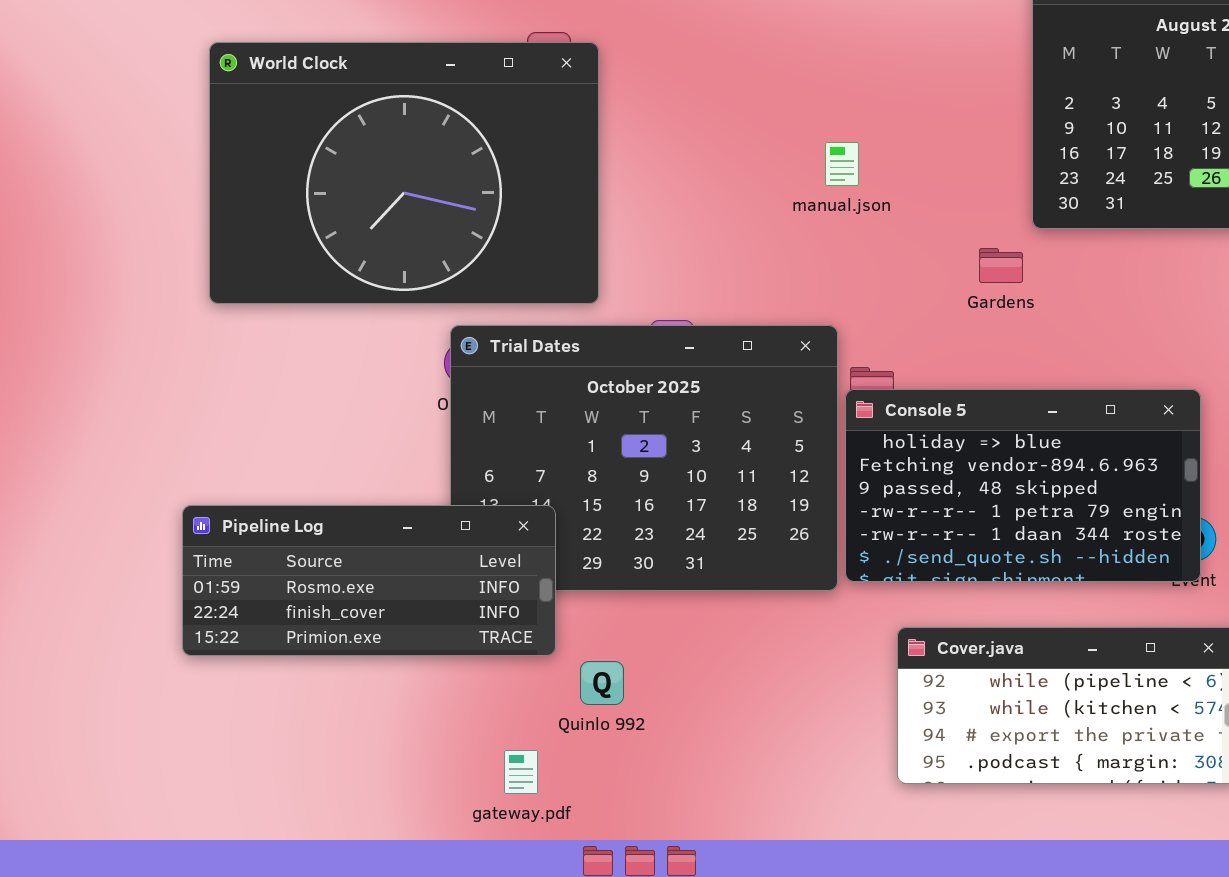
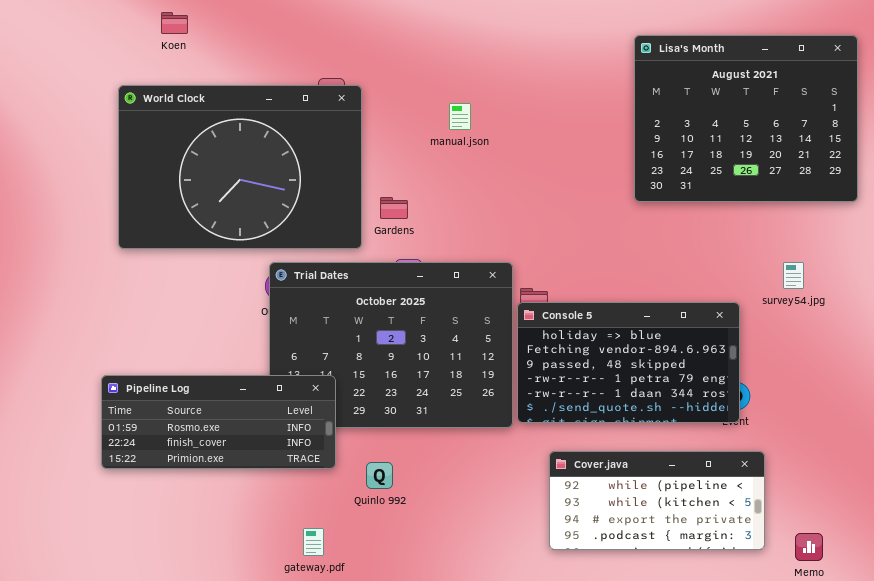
manual.json: [825,142,859,186] -> [449,103,471,130], moved
Gardens: [979,248,1023,283] -> [380,197,408,219], moved
Quinlo 992: [580,661,624,705] -> [366,462,393,489], moved

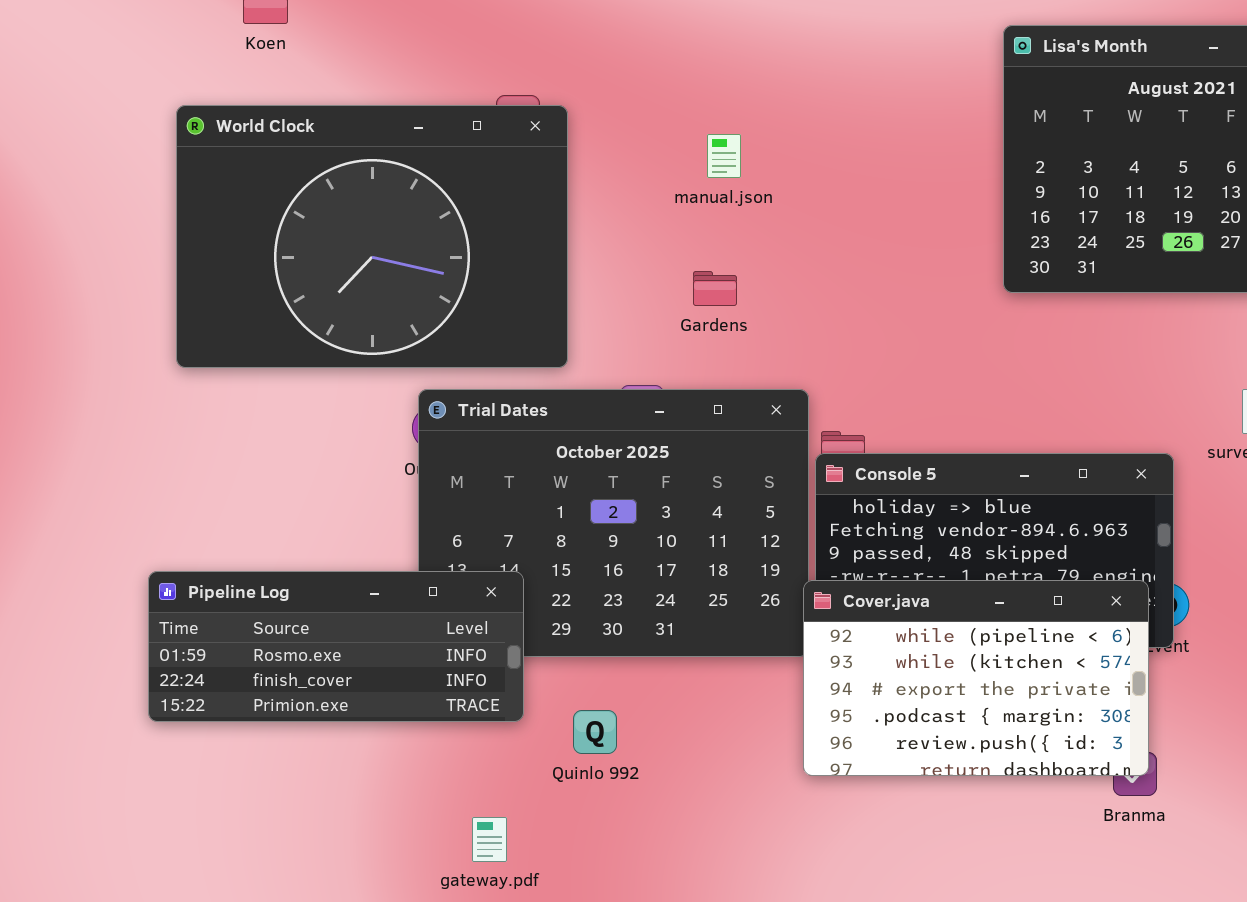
Gardens: [380,197,408,219] -> [693,271,737,306], moved
Cover.java: [549,451,765,550] -> [803,580,1149,776], moved, resized

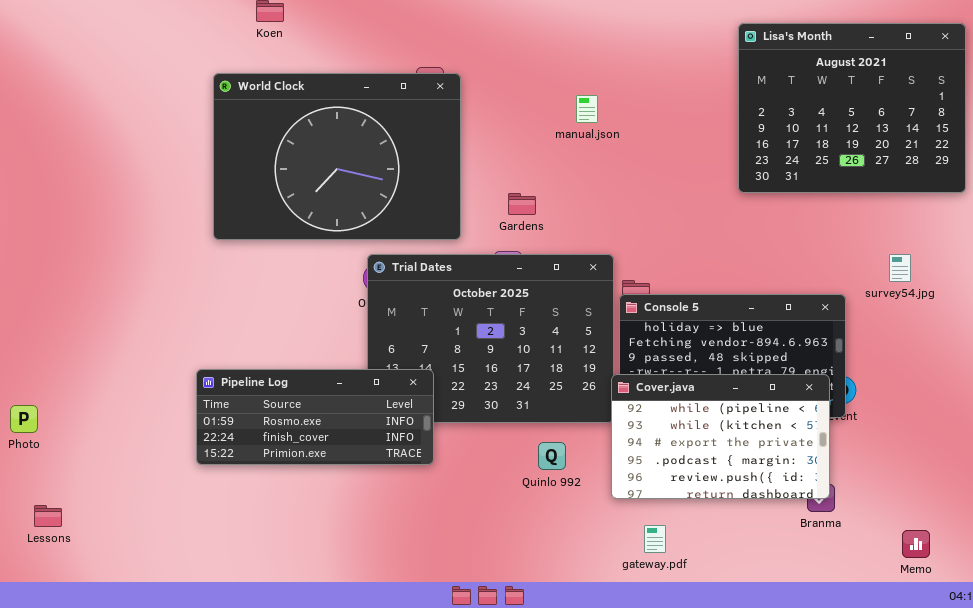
manual.json: [707,134,741,178] -> [576,95,598,123], moved
Gardens: [693,271,737,306] -> [508,193,536,215], moved
Quinlo 992: [573,710,617,754] -> [538,442,566,470], moved
gateway.pdf: [472,817,507,862] -> [644,525,666,553], moved

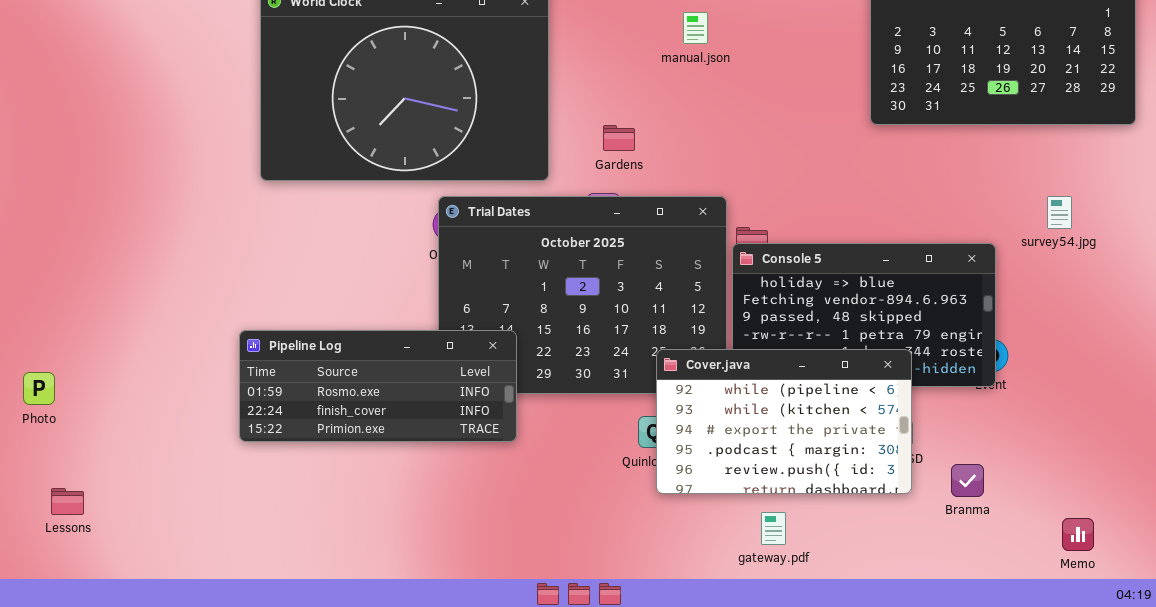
Cover.java: [611,374,830,499] -> [656,349,912,494], moved

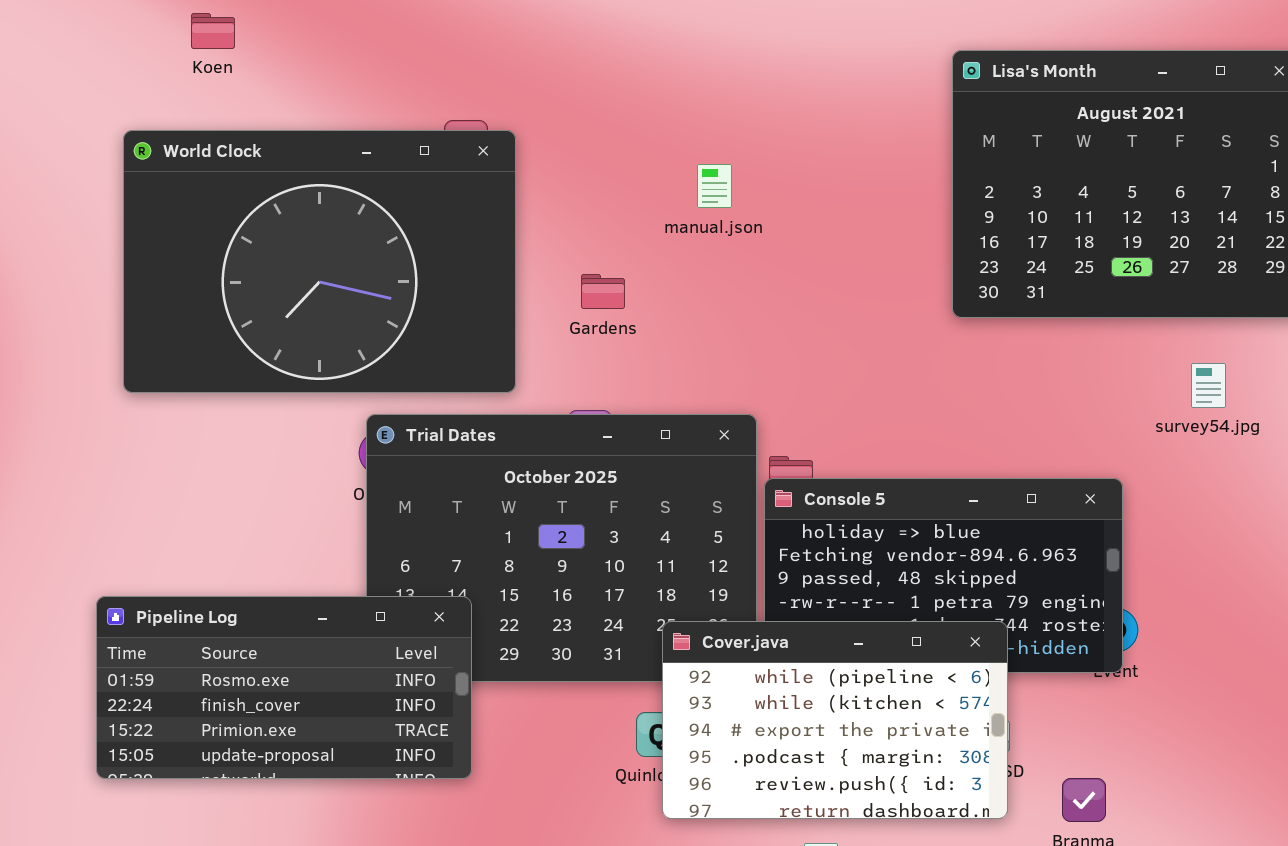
Gardens: [603,125,635,151] -> [581,274,625,309], moved
survey54.jpg: [1047,196,1072,229] -> [1191,363,1226,408], moved
Pipeline Log: [239,330,517,442] -> [96,596,472,779], resized

